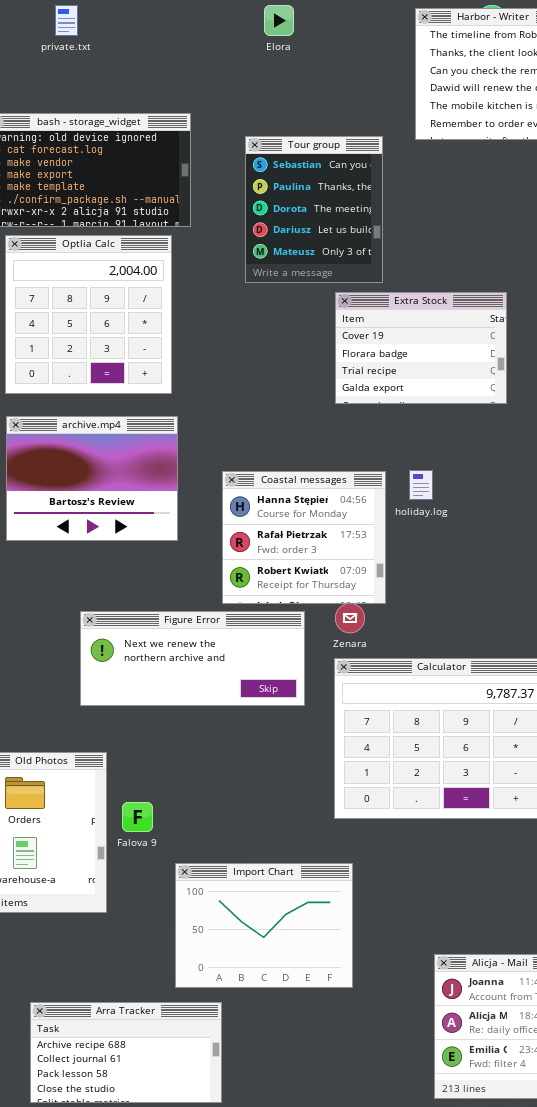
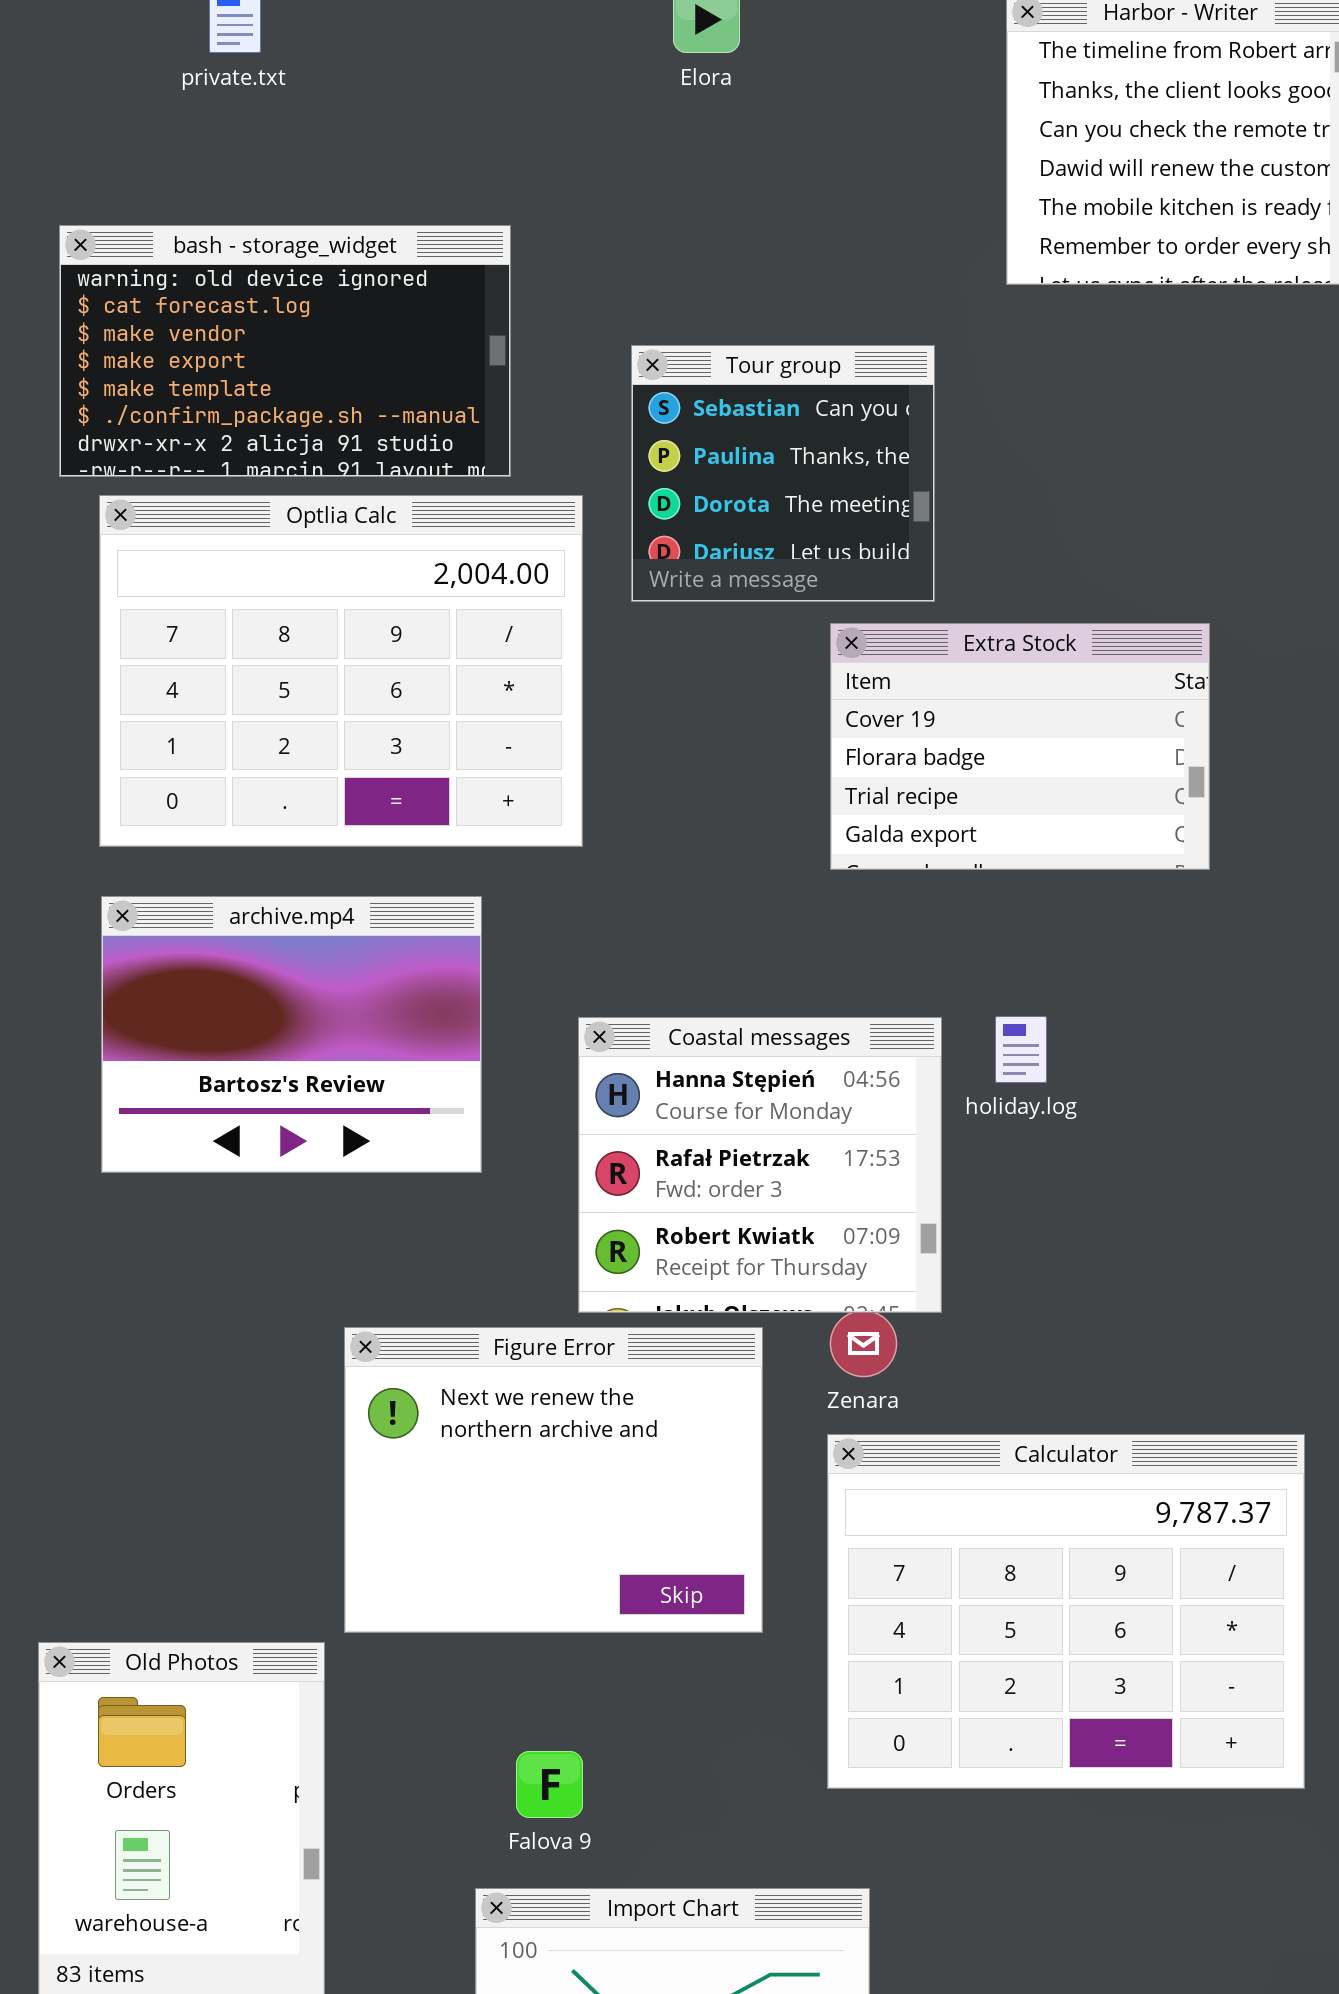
Tour group: [245,136,383,283] -> [631,345,935,602], resized
Optlia Calc: [5,235,172,394] -> [99,495,583,847], resized
Figure Error: [80,611,305,706] -> [344,1327,763,1633], resized
Falova 9: [122,802,153,832] -> [516,1751,583,1818], moved

